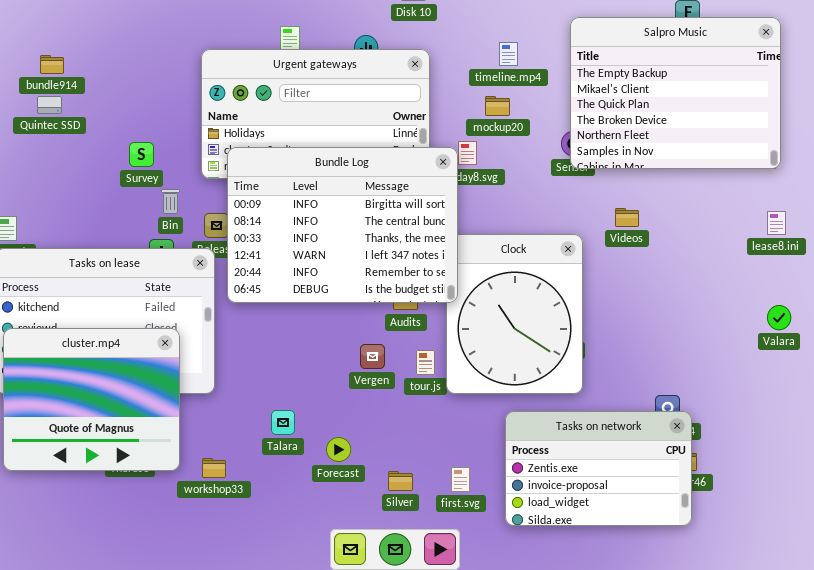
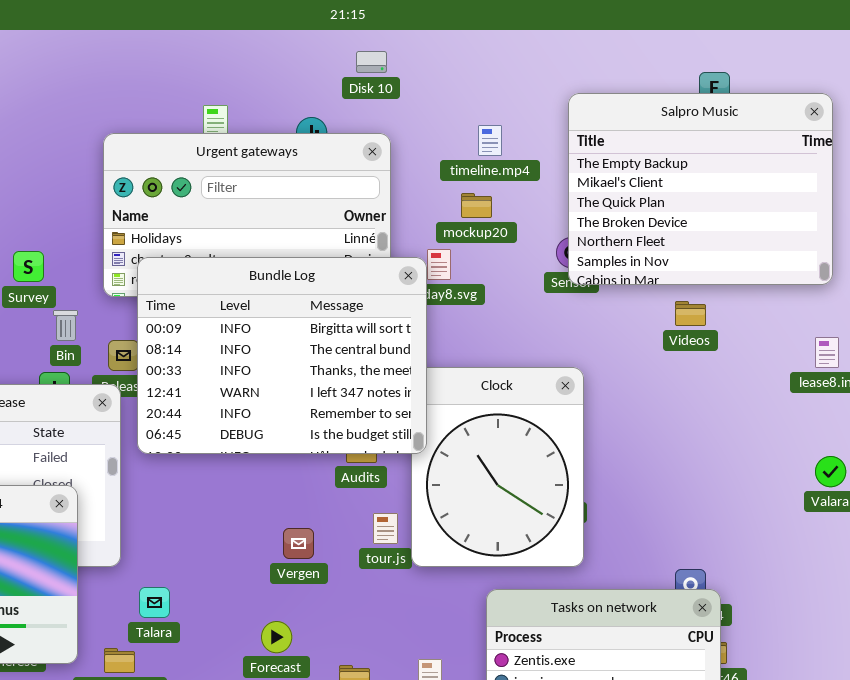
Videos: [615,208,639,227] -> [675,301,706,326], moved
Vergen: [360,344,385,369] -> [283,528,314,559], moved
Talara: [271,410,295,435] -> [139,587,170,618], moved

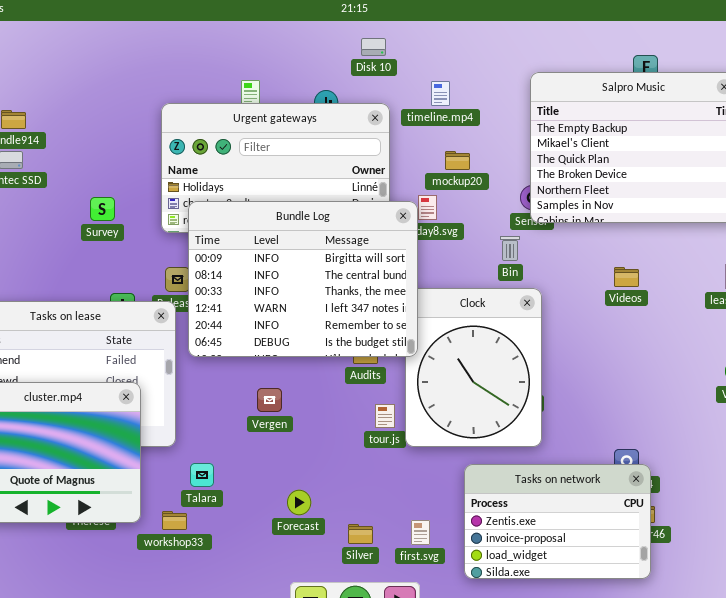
timeline.mp4: [478,125,502,156] -> [431,81,450,106], moved
Videos: [675,301,706,326] -> [614,267,639,287], moved
Bin: [53,310,78,341] -> [500,236,520,261], moved
Vergen: [283,528,314,559] -> [257,388,282,412], moved

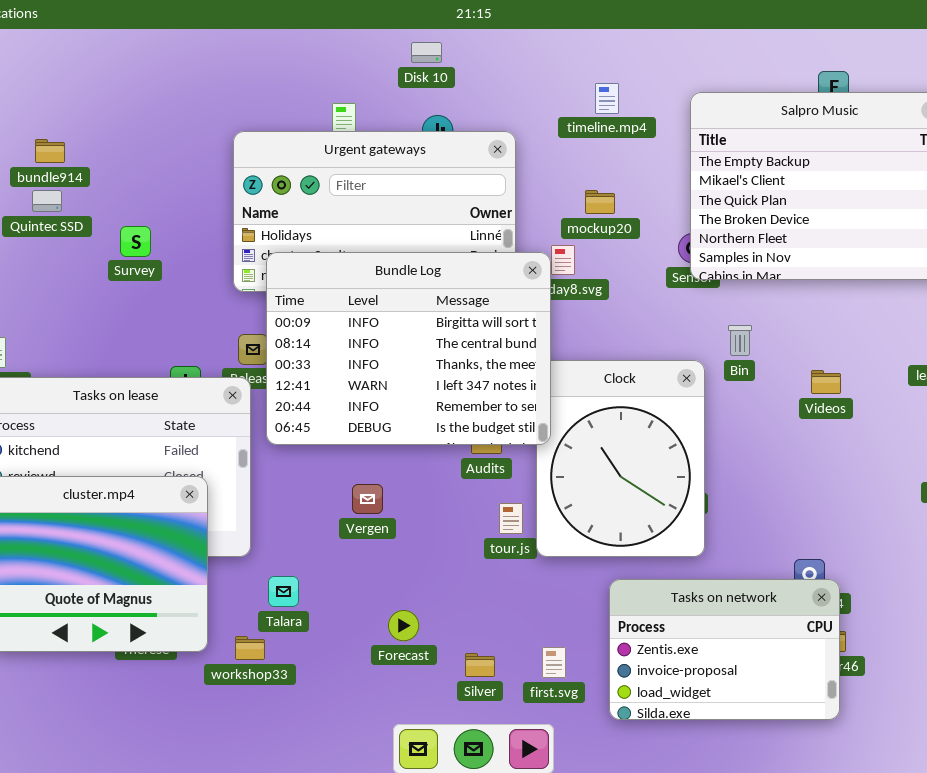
Disk 10: [361,38,386,56] -> [411,42,442,63], moved
timeline.mp4: [431,81,450,106] -> [595,83,619,114], moved
Survey: [90,197,115,221] -> [120,226,151,257], moved
Bin: [500,236,520,261] -> [728,325,752,356], moved
Videos: [614,267,639,287] -> [811,370,841,394], moved

